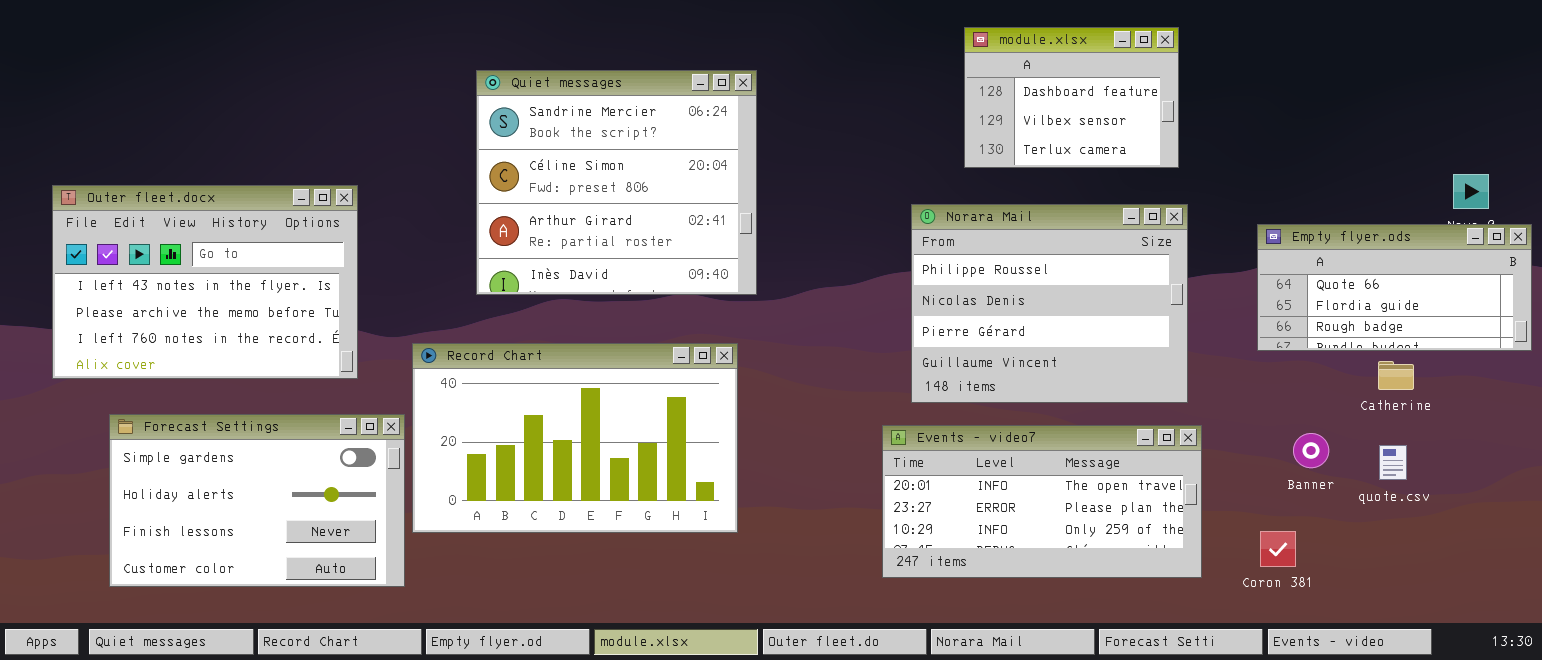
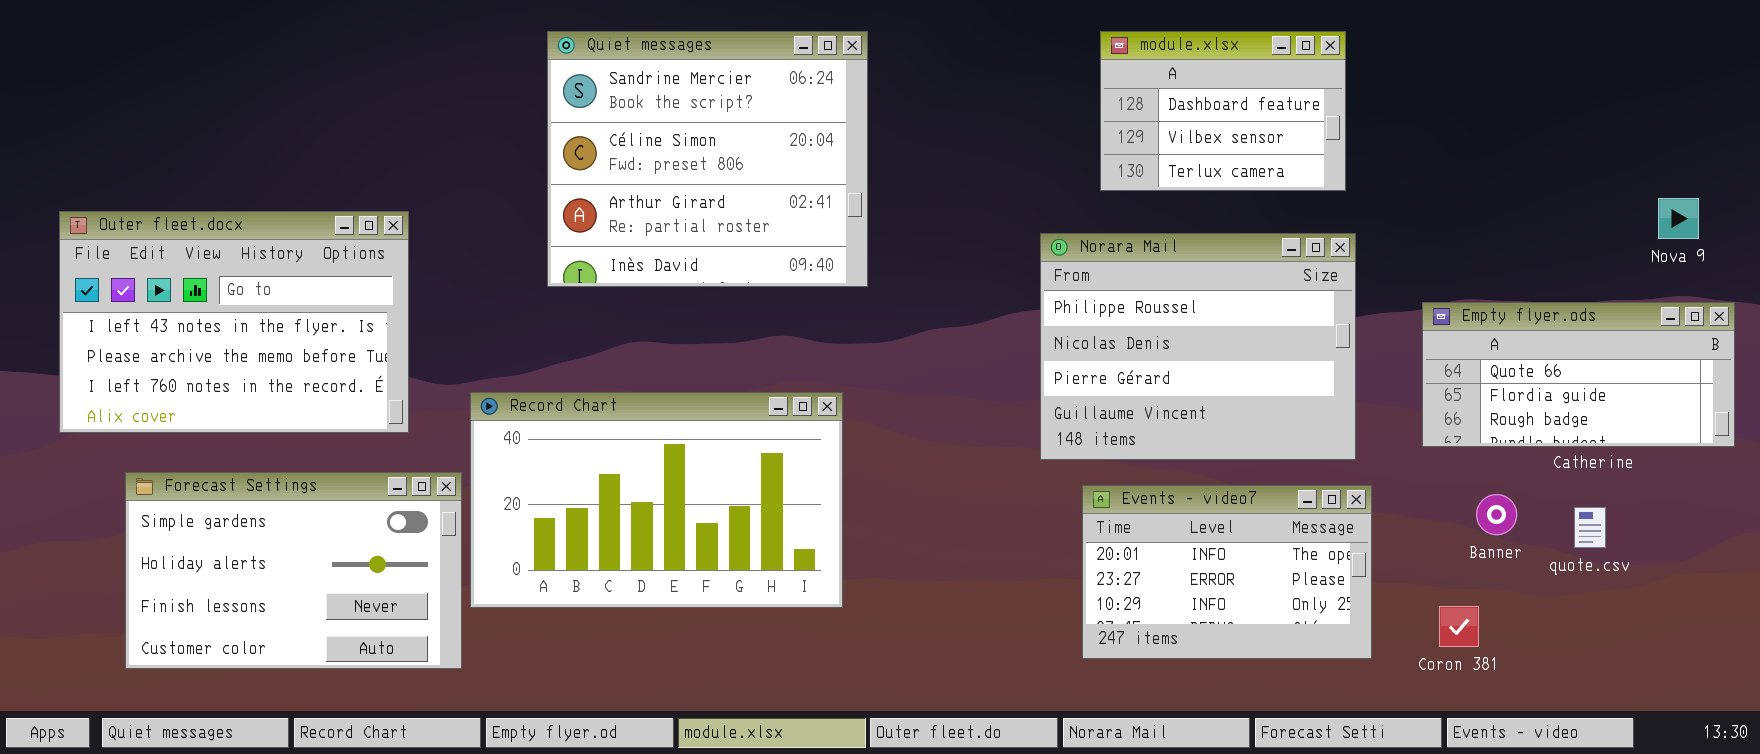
Quiet messages: [476,70,757,295] -> [547,31,868,287], moved
Empty flyer.ods: [1257,224,1532,351] -> [1422,302,1735,447], moved
Events - video7: [882,425,1202,578] -> [1082,485,1372,659], resized

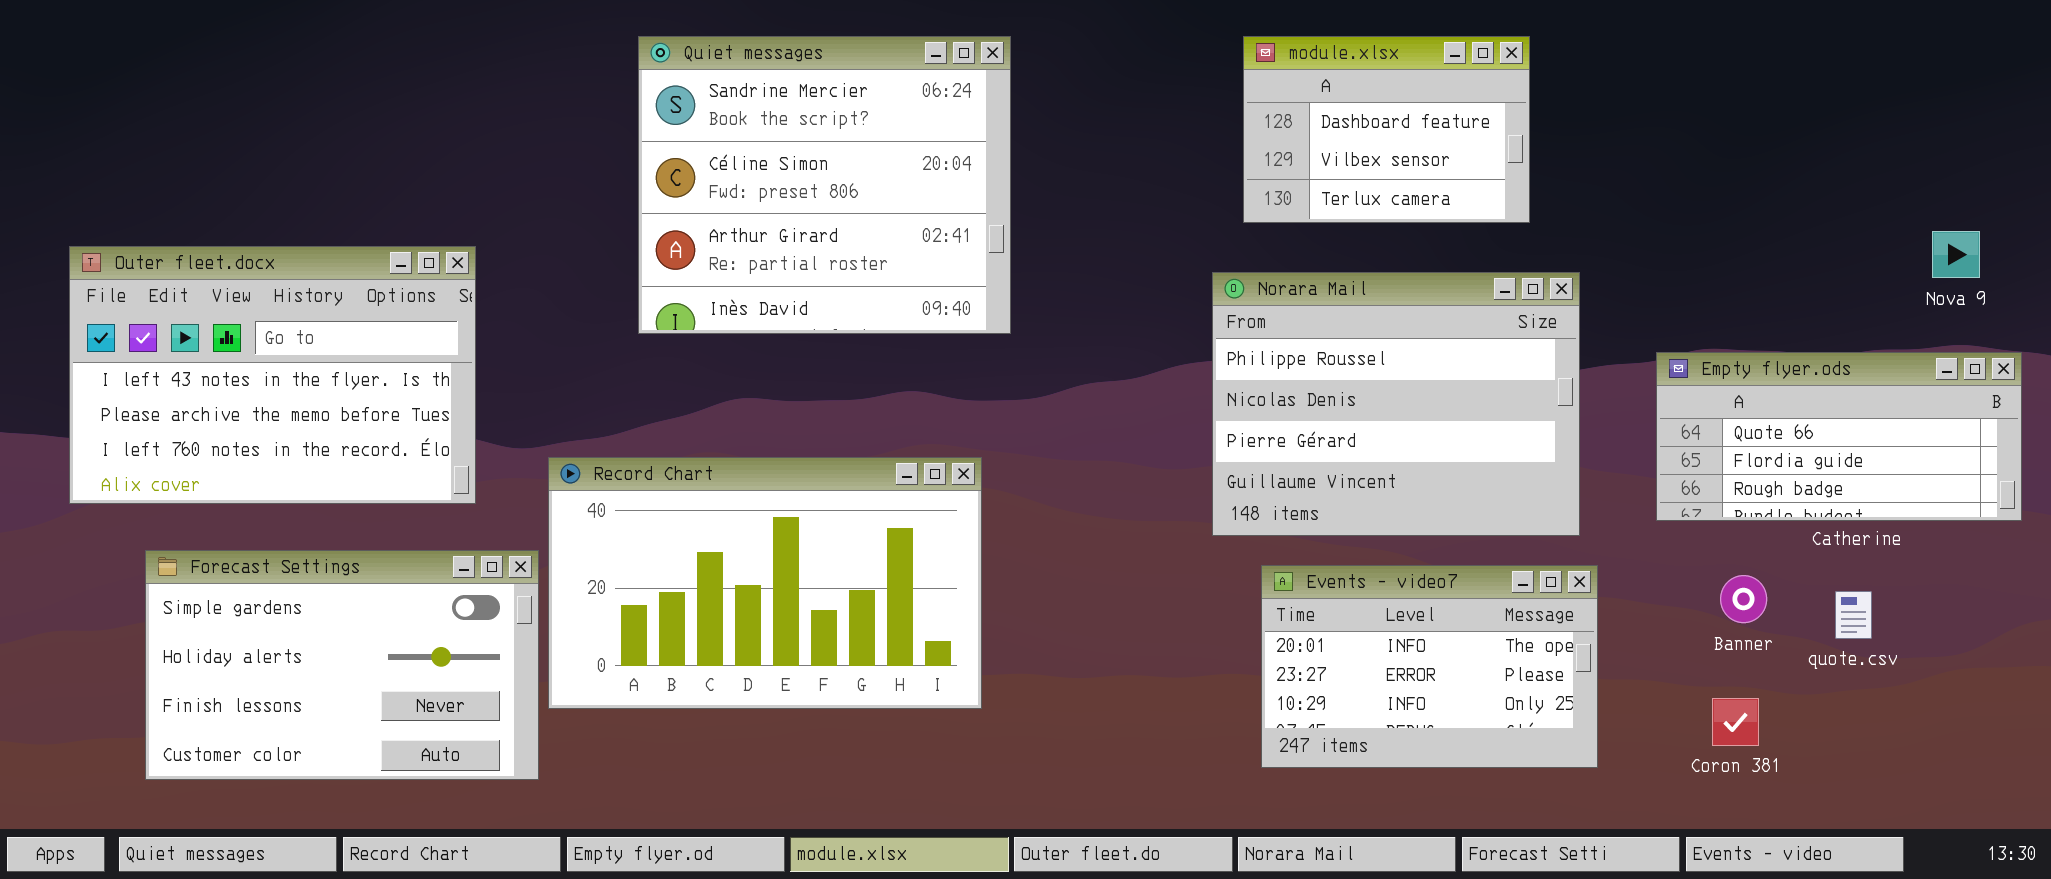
module.xlsx: [1100,31,1346,191] -> [1243,36,1530,223], moved
Coron 381: [1439,606,1479,647] -> [1712,698,1759,746], moved

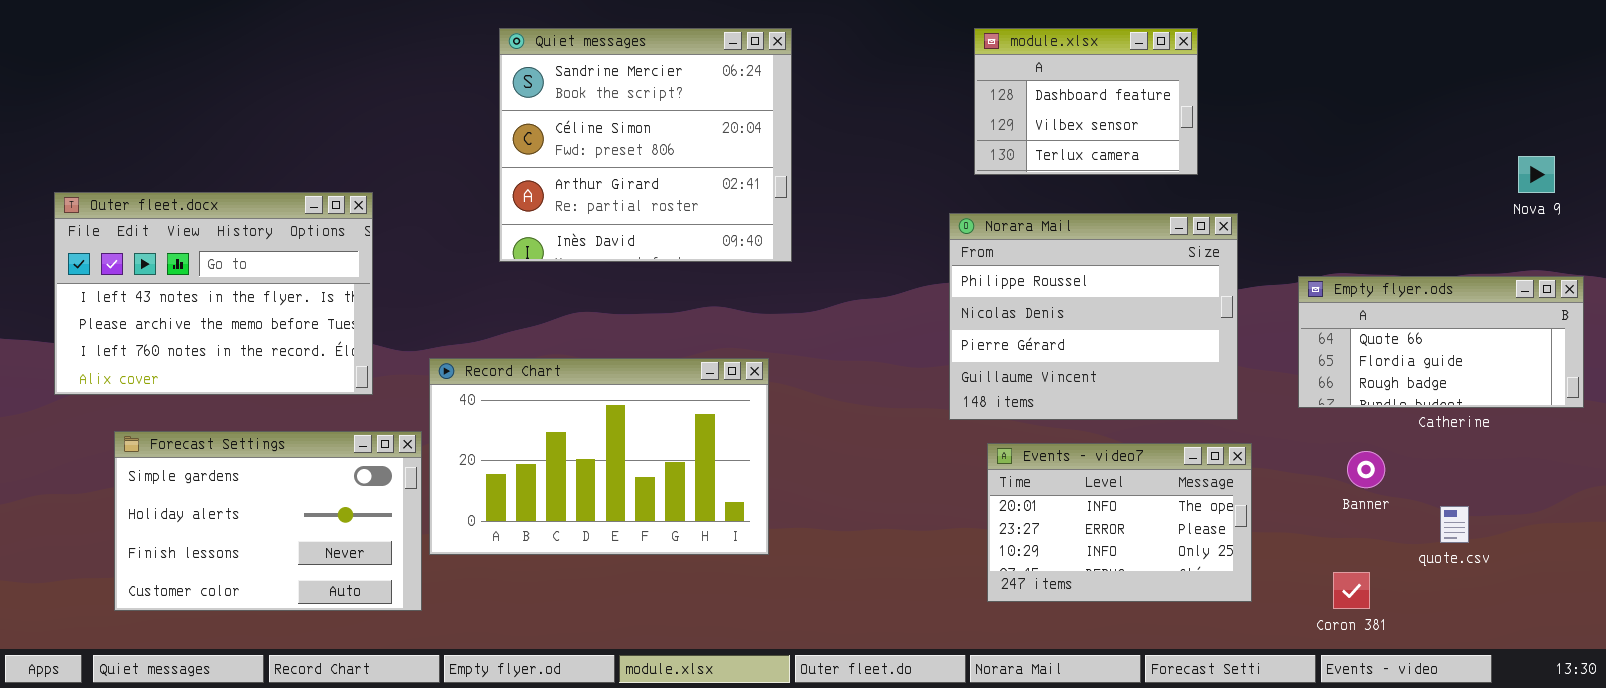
Nova 9: [1932,231,1980,278] -> [1518,156,1555,193], moved
quote.csv: [1835,591,1872,639] -> [1440,506,1469,543], moved
Coron 381: [1712,698,1759,746] -> [1333,572,1370,609], moved

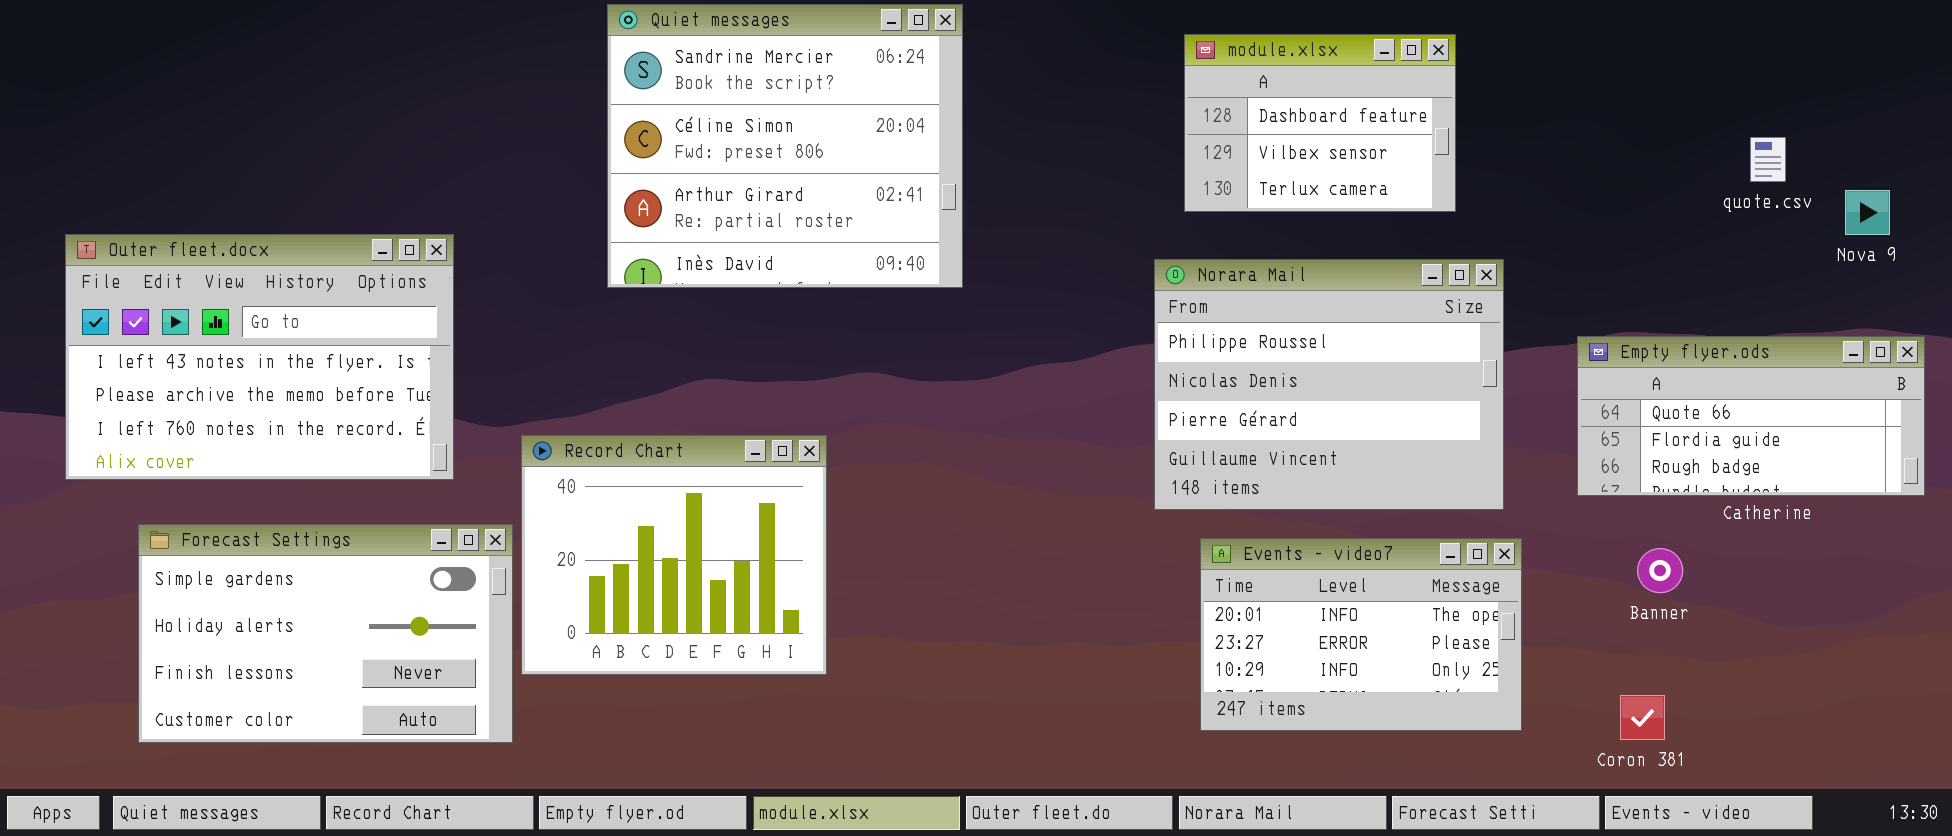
Quiet messages: [499,28,792,262] -> [607,4,963,288], moved
Record Chart: [429,358,769,555] -> [521,435,827,675], resized
quote.csv: [1440,506,1469,543] -> [1750,137,1786,182], moved

